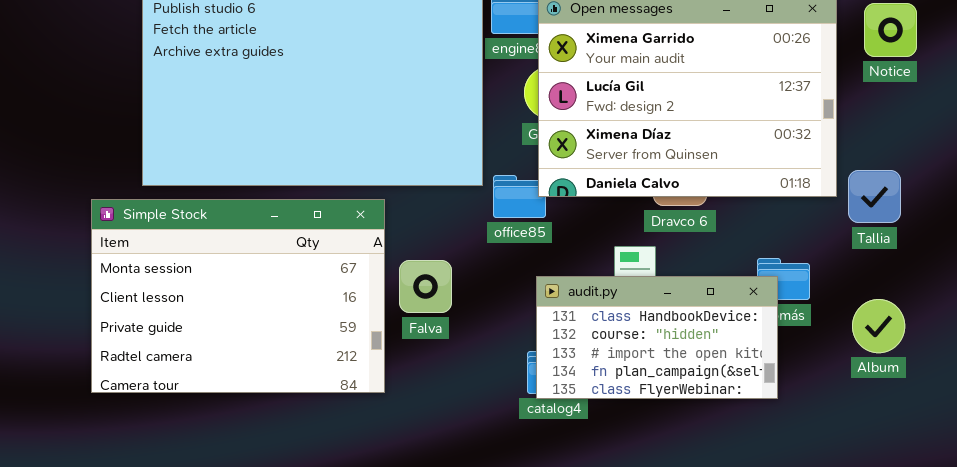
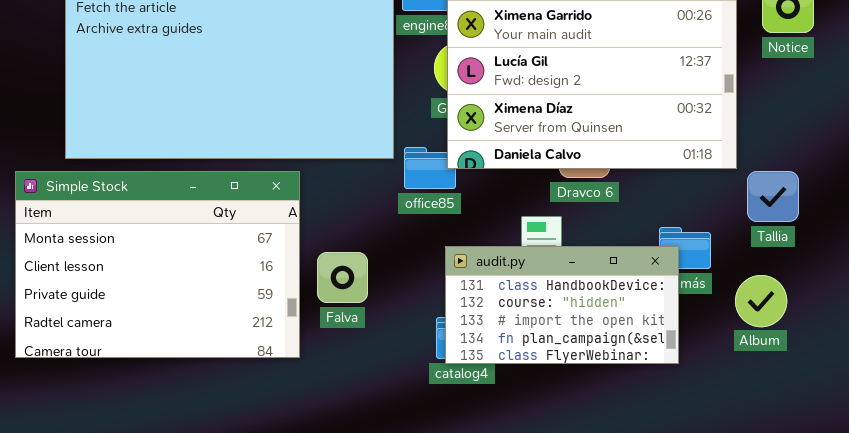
Tallia: [848,170,901,223] -> [747,171,799,222], moved
Falva: [399,260,452,313] -> [317,252,368,303], moved
Album: [852,299,905,353] -> [735,275,787,327], moved

